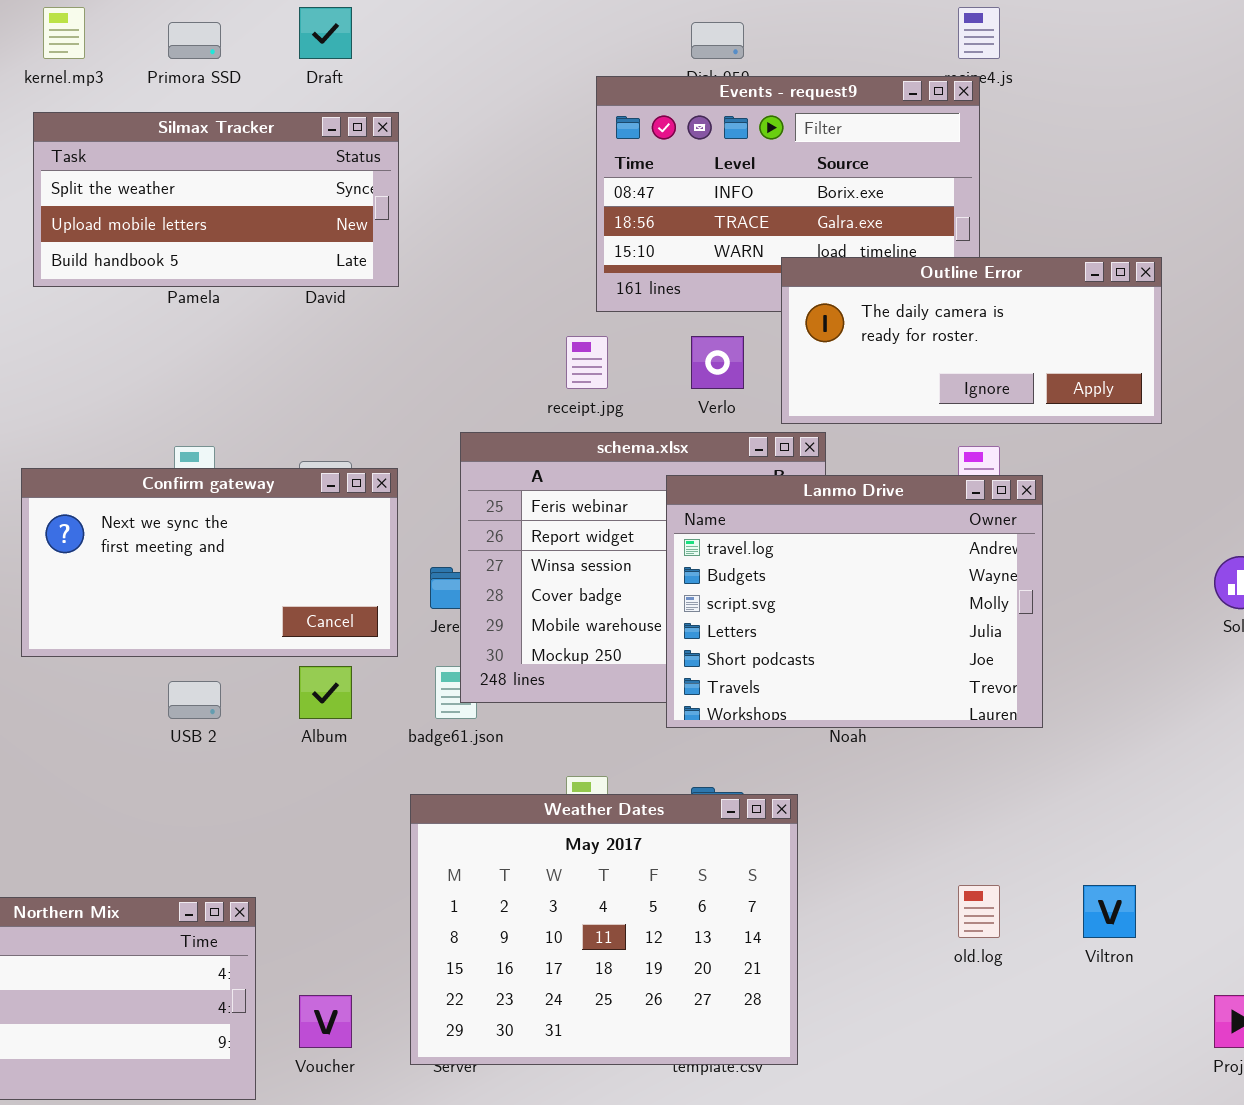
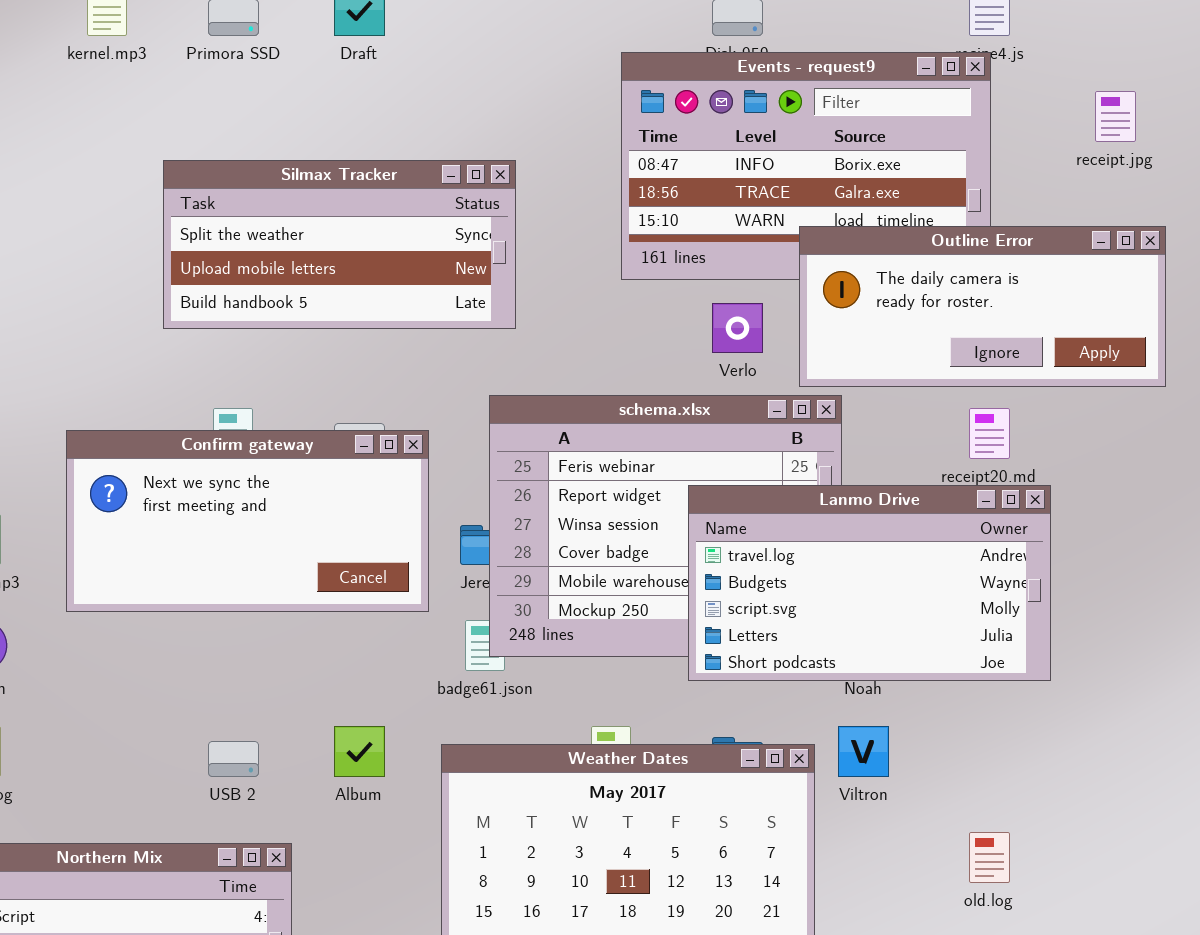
Silmax Tracker: [33,112,399,287] -> [163,160,516,329], moved
receipt.jpg: [566,336,608,389] -> [1095,91,1136,142], moved
Lanmo Drive: [666,475,1043,728] -> [688,485,1051,681], resized
Album: [299,666,352,719] -> [334,726,385,777], moved
USB 2: [168,681,221,719] -> [208,741,259,777], moved
Viltron: [1083,885,1136,938] -> [838,726,889,777], moved

